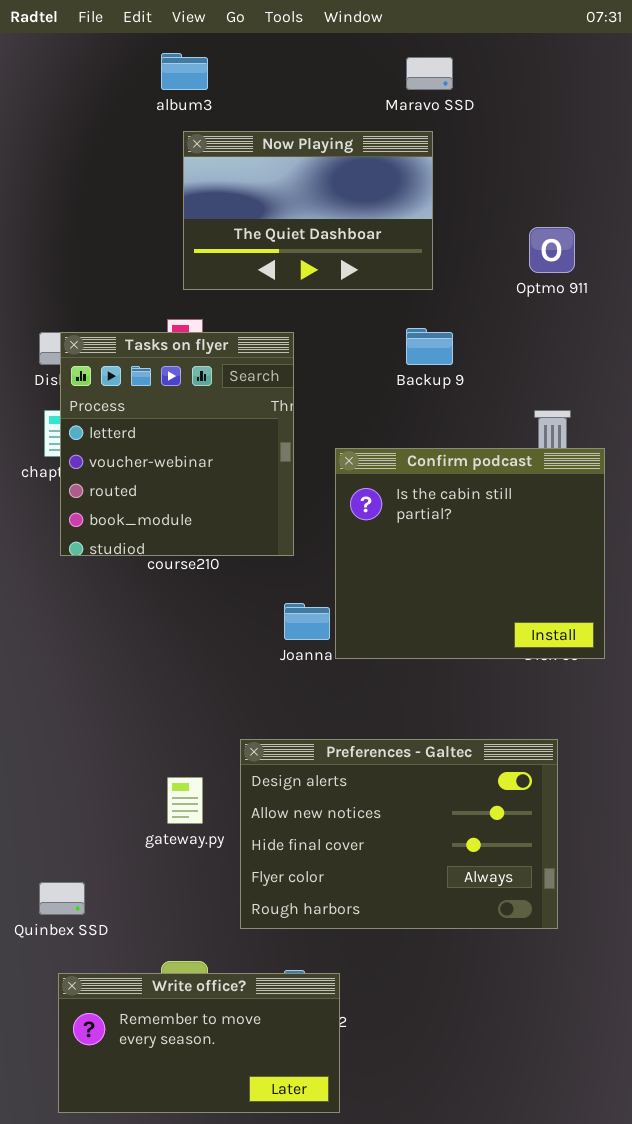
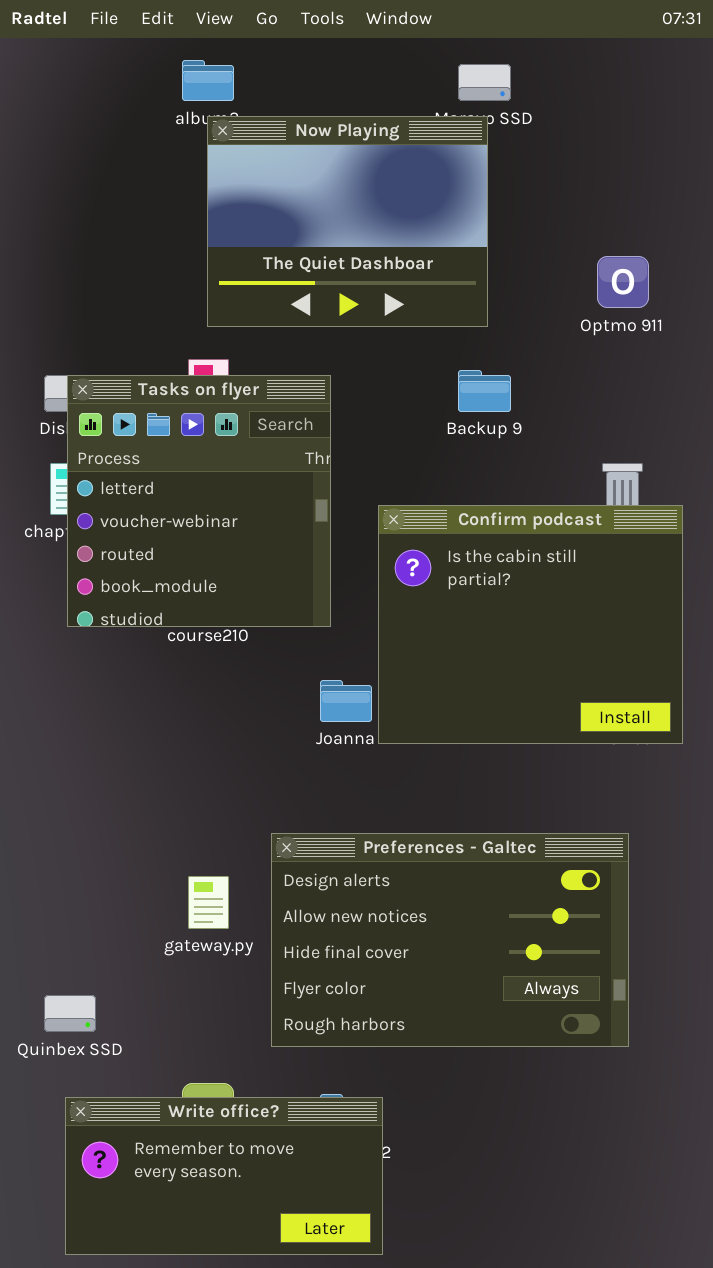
Now Playing: [183,131,433,290] -> [207,116,488,327], resized

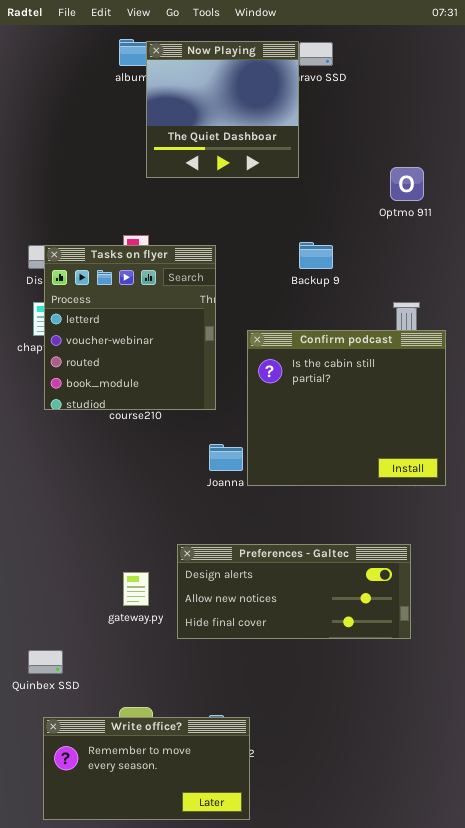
Now Playing: [207,116,488,327] -> [146,41,299,178], moved, resized
Preferences - Galtec: [271,833,629,1047] -> [177,544,411,639], resized

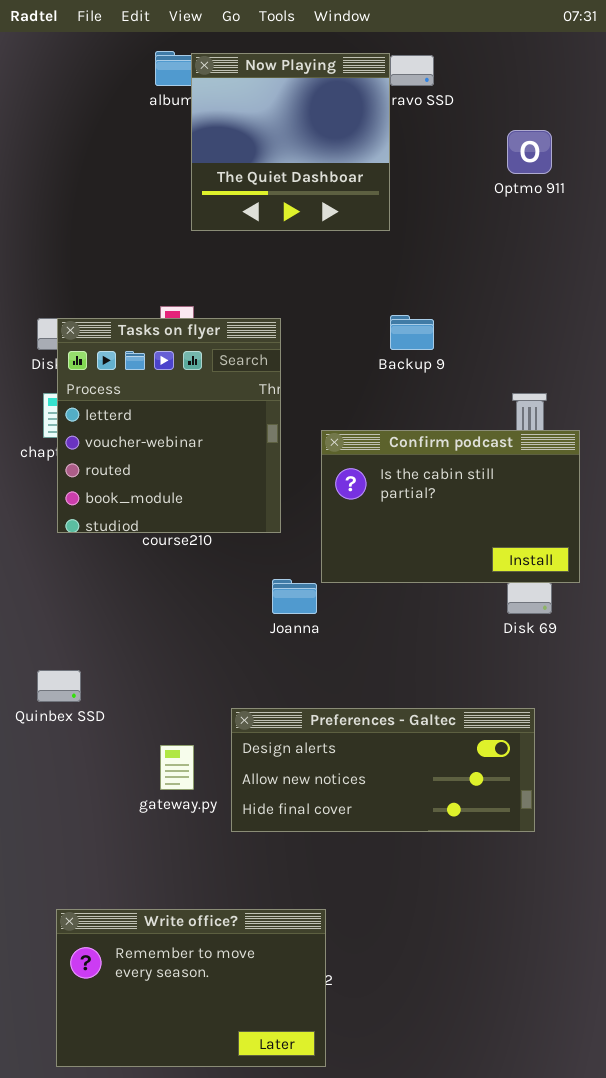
Optmo 911: [390,167,424,201] -> [507,130,552,174], moved
Confirm podcast: [247,330,446,486] -> [321,430,580,583], resized
Quinbex SSD: [28,650,63,674] -> [37,670,81,702], moved
Write office?: [43,717,250,820] -> [56,909,326,1067], resized

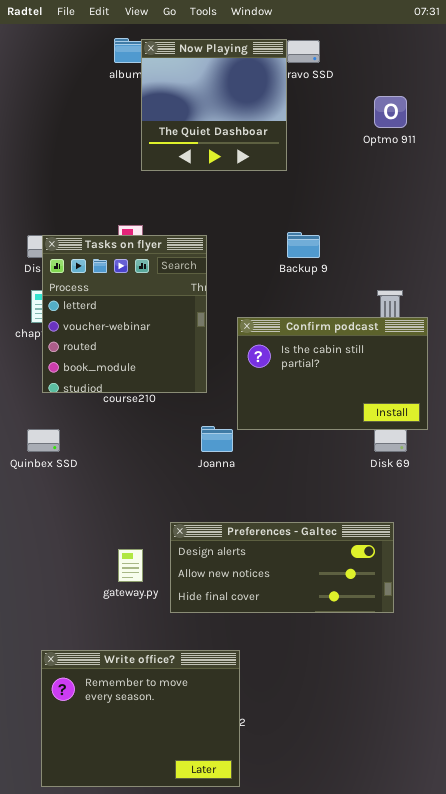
Quinbex SSD: [37,670,81,702] -> [27,429,60,452], moved
Write office?: [56,909,326,1067] -> [41,650,240,787], resized

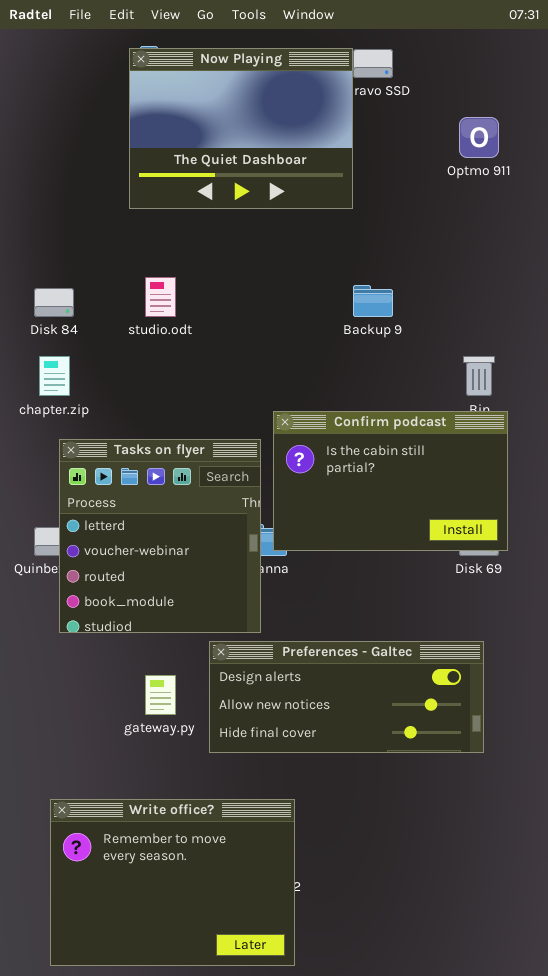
Now Playing: [141,39,287,171] -> [129,48,353,209], resized
Tasks on flyer: [42,235,207,393] -> [59,439,261,633], moved
Confirm podcast: [237,317,428,430] -> [273,411,508,551], moved

